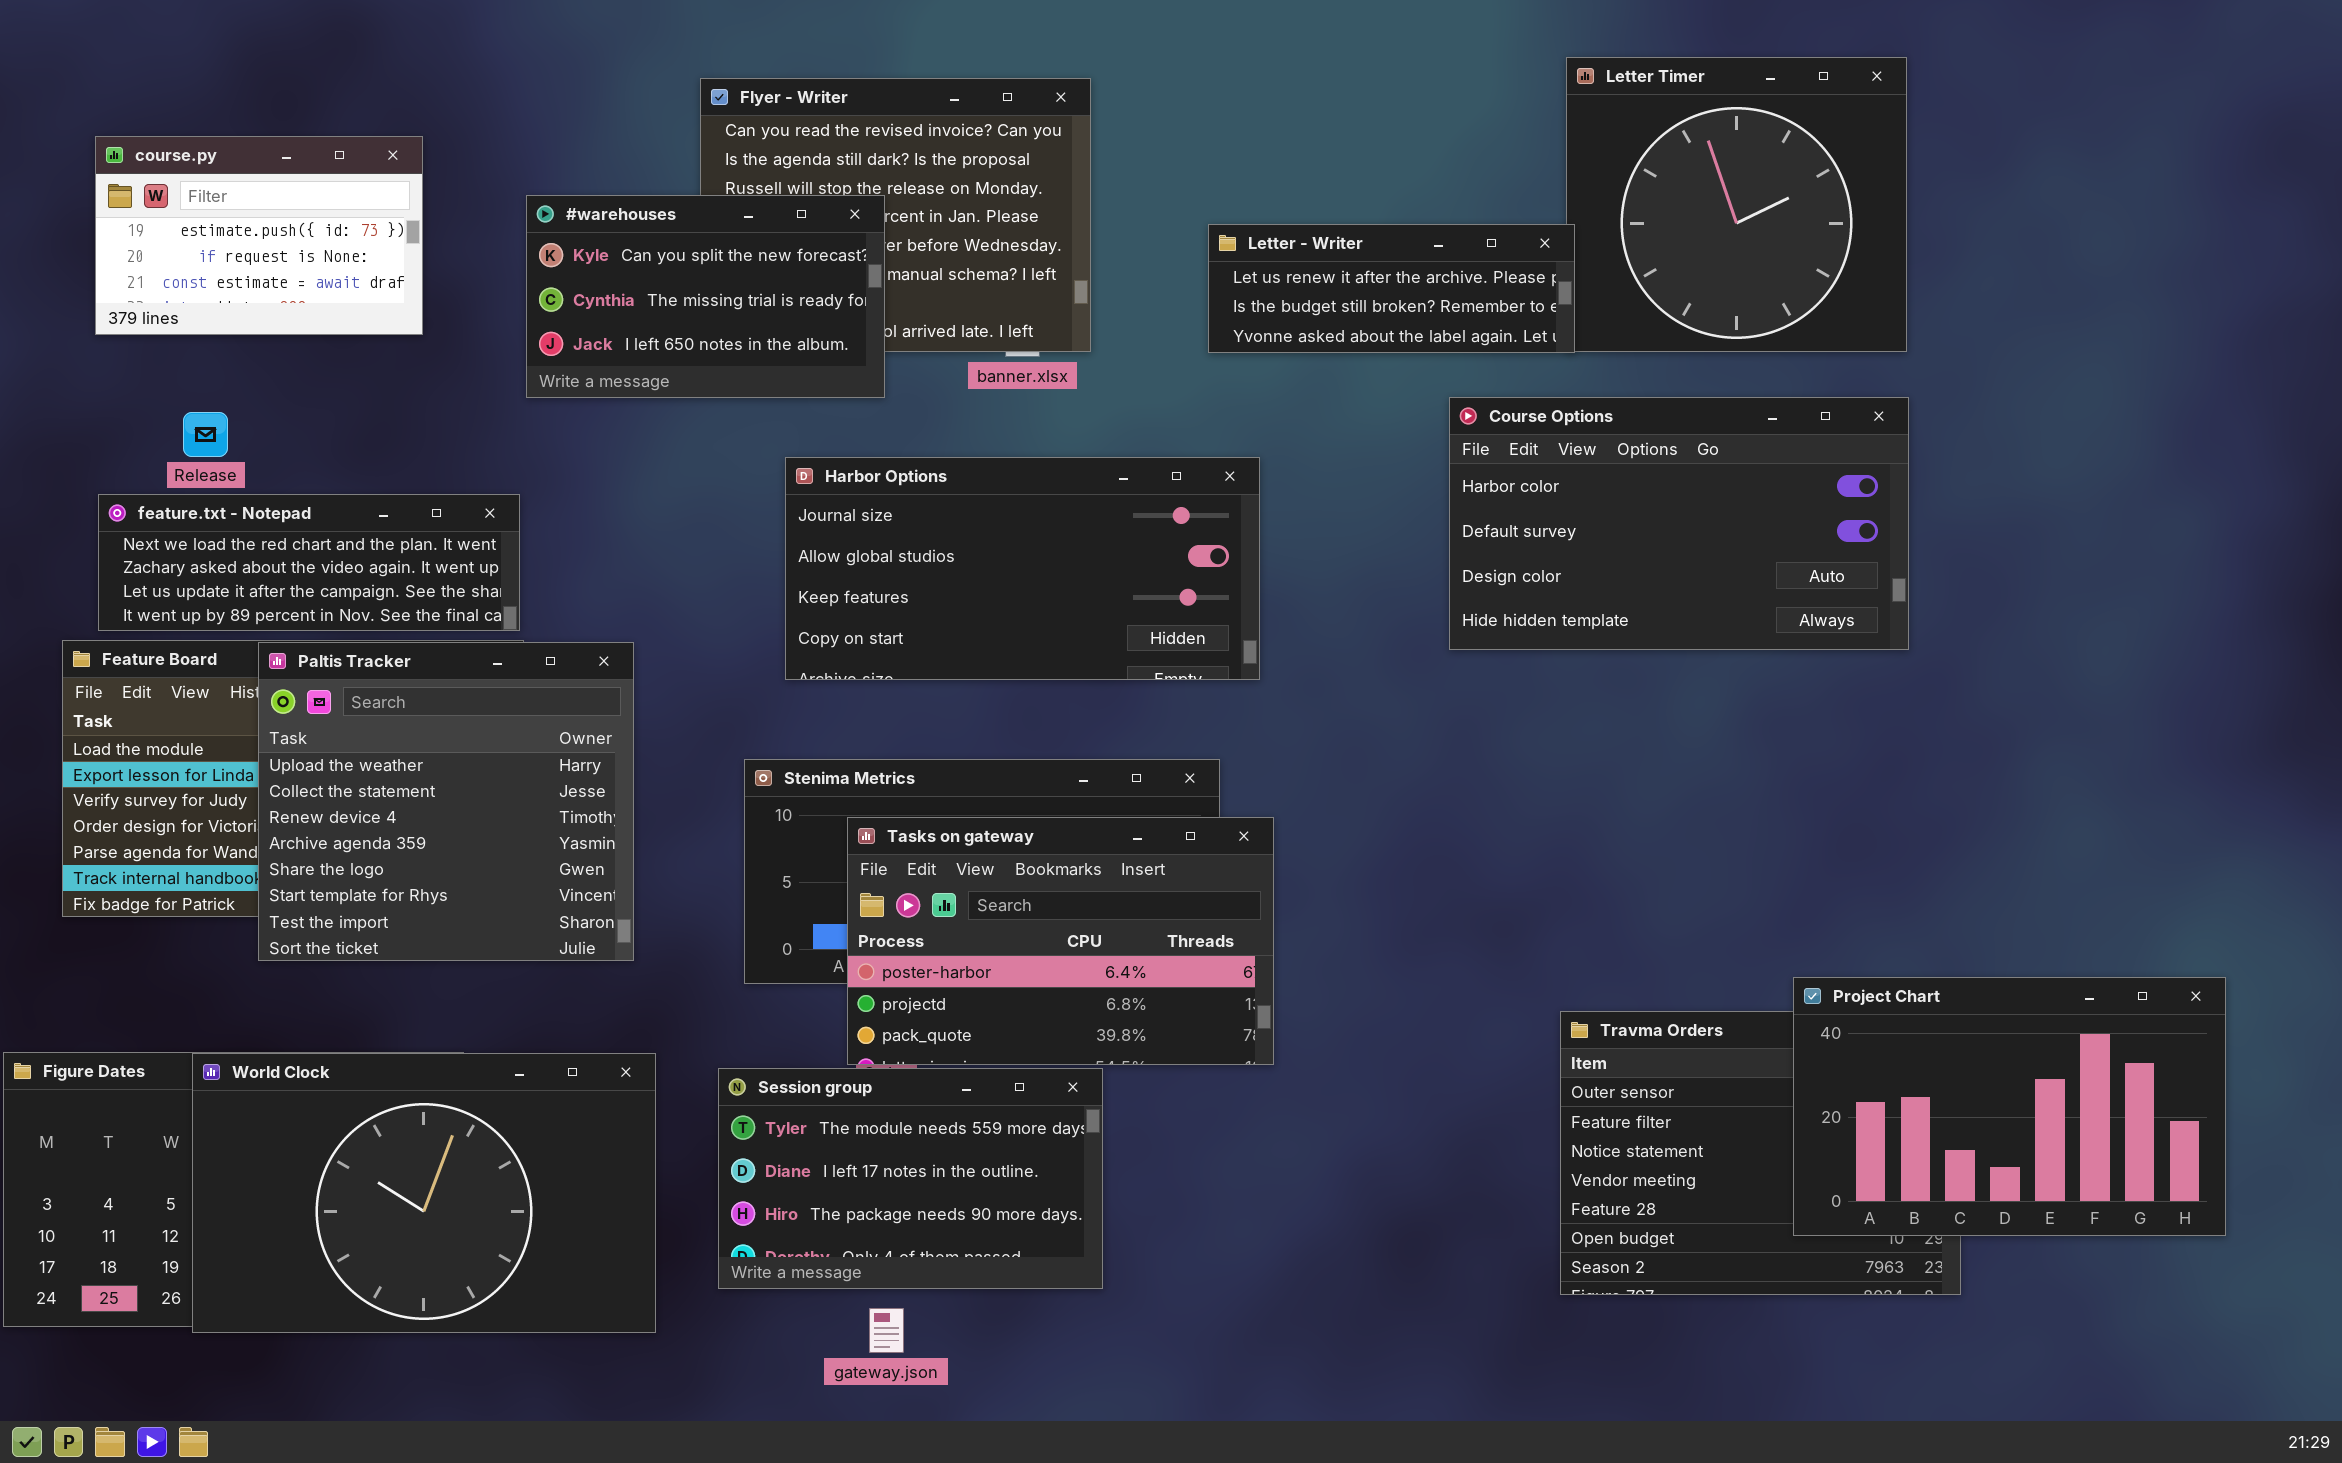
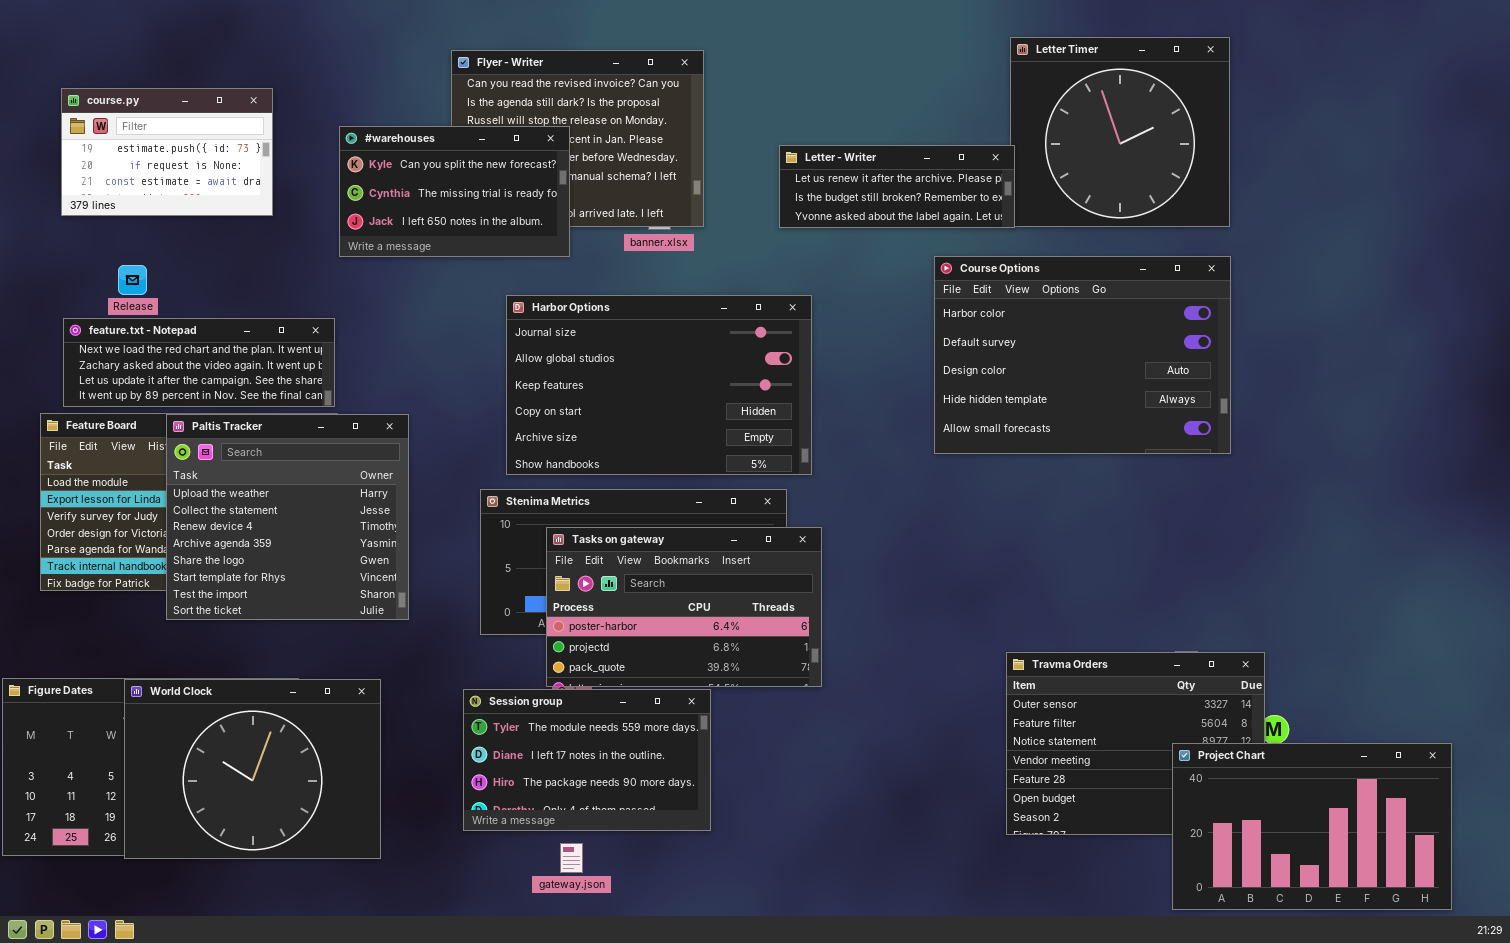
Course Options: [1449,397,1909,650] -> [934,256,1231,454], resized
Harbor Options: [785,457,1260,680] -> [506,295,812,475], resized
Project Chart: [1793,977,2226,1236] -> [1172,743,1452,910], moved
World Clock: [192,1053,656,1333] -> [124,679,381,859], resized

